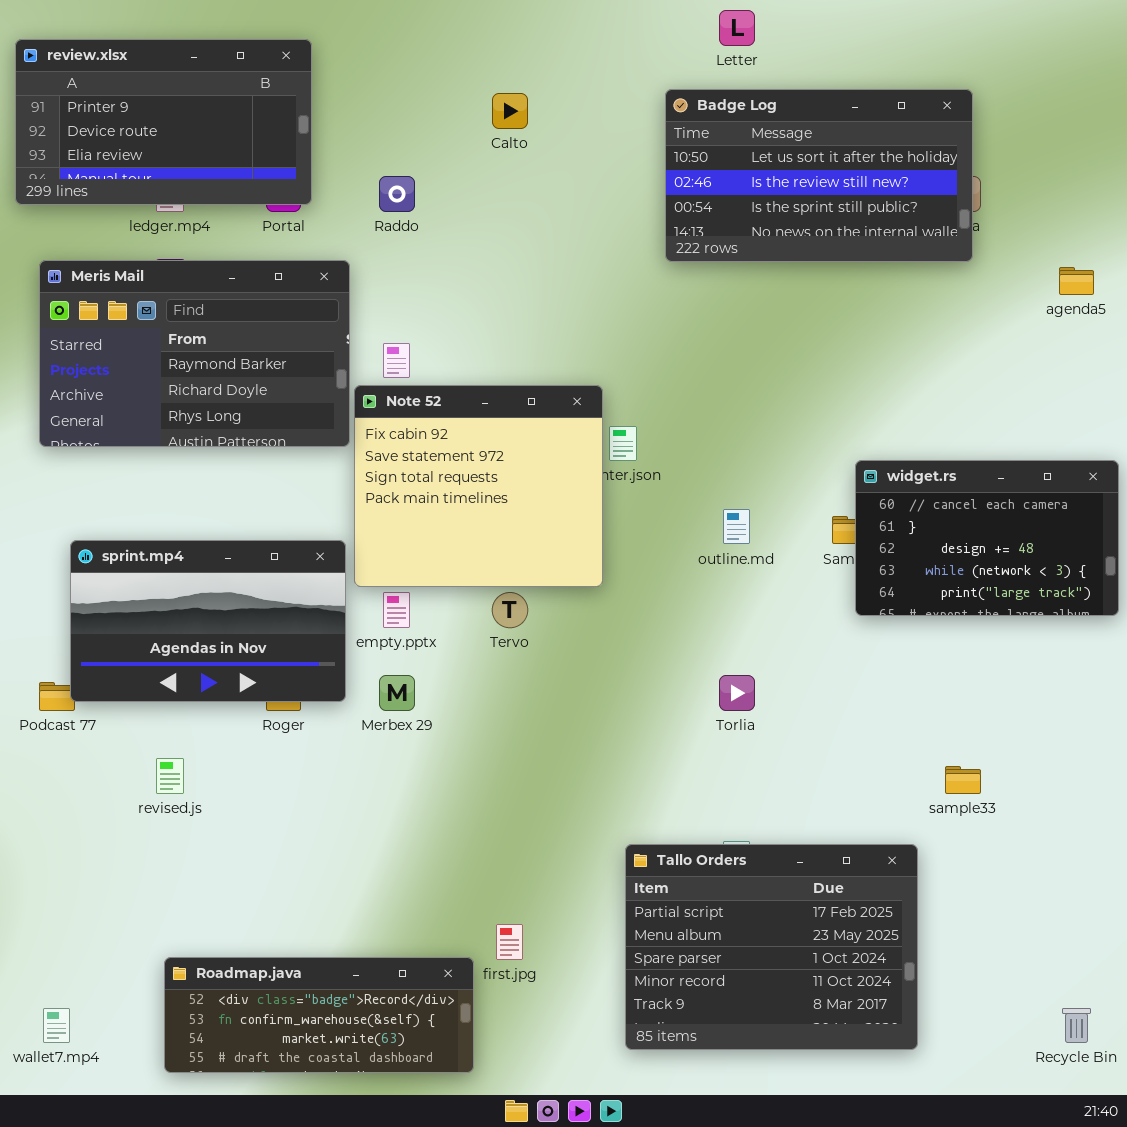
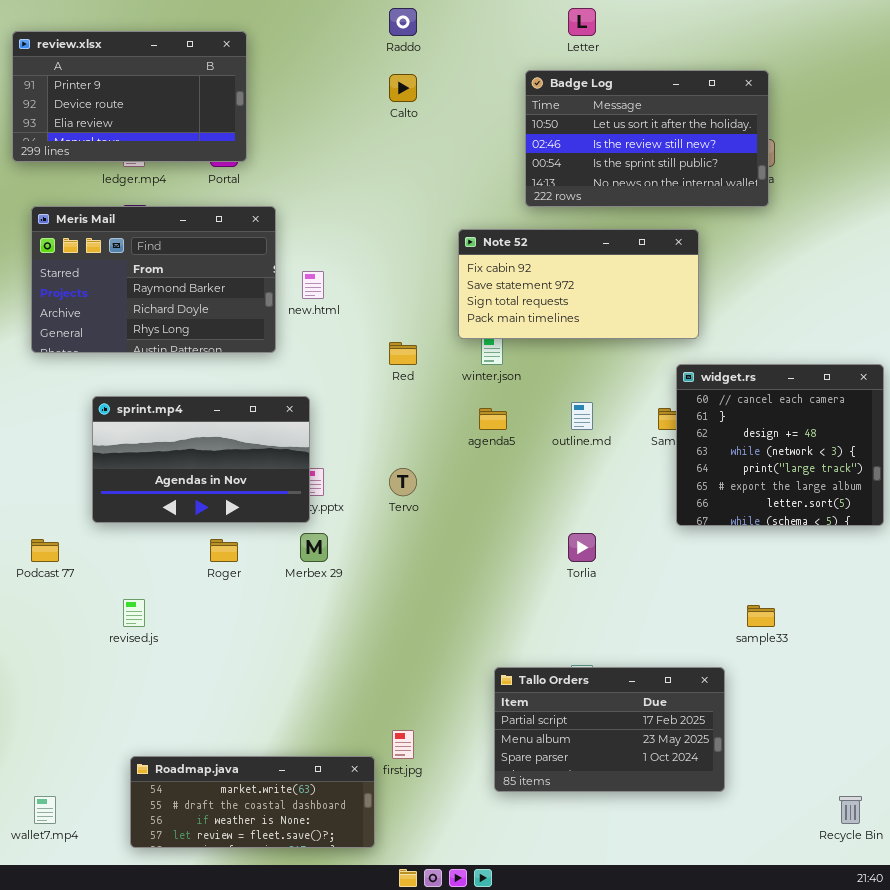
Raddo: [379,176,415,212] -> [389,8,417,36], moved
agenda5: [1059,267,1094,295] -> [479,408,507,430], moved
Note 52: [354,385,603,587] -> [458,229,699,339], moved, resized
widget.rs: [855,460,1119,616] -> [676,364,884,526], resized
sprint.mp4: [70,540,346,702] -> [92,396,310,523], moved
Tallo Orders: [625,844,918,1050] -> [494,667,725,792], resized
Roadmap.java: [164,957,474,1073] -> [130,756,375,848], scrolled down 2 rows

